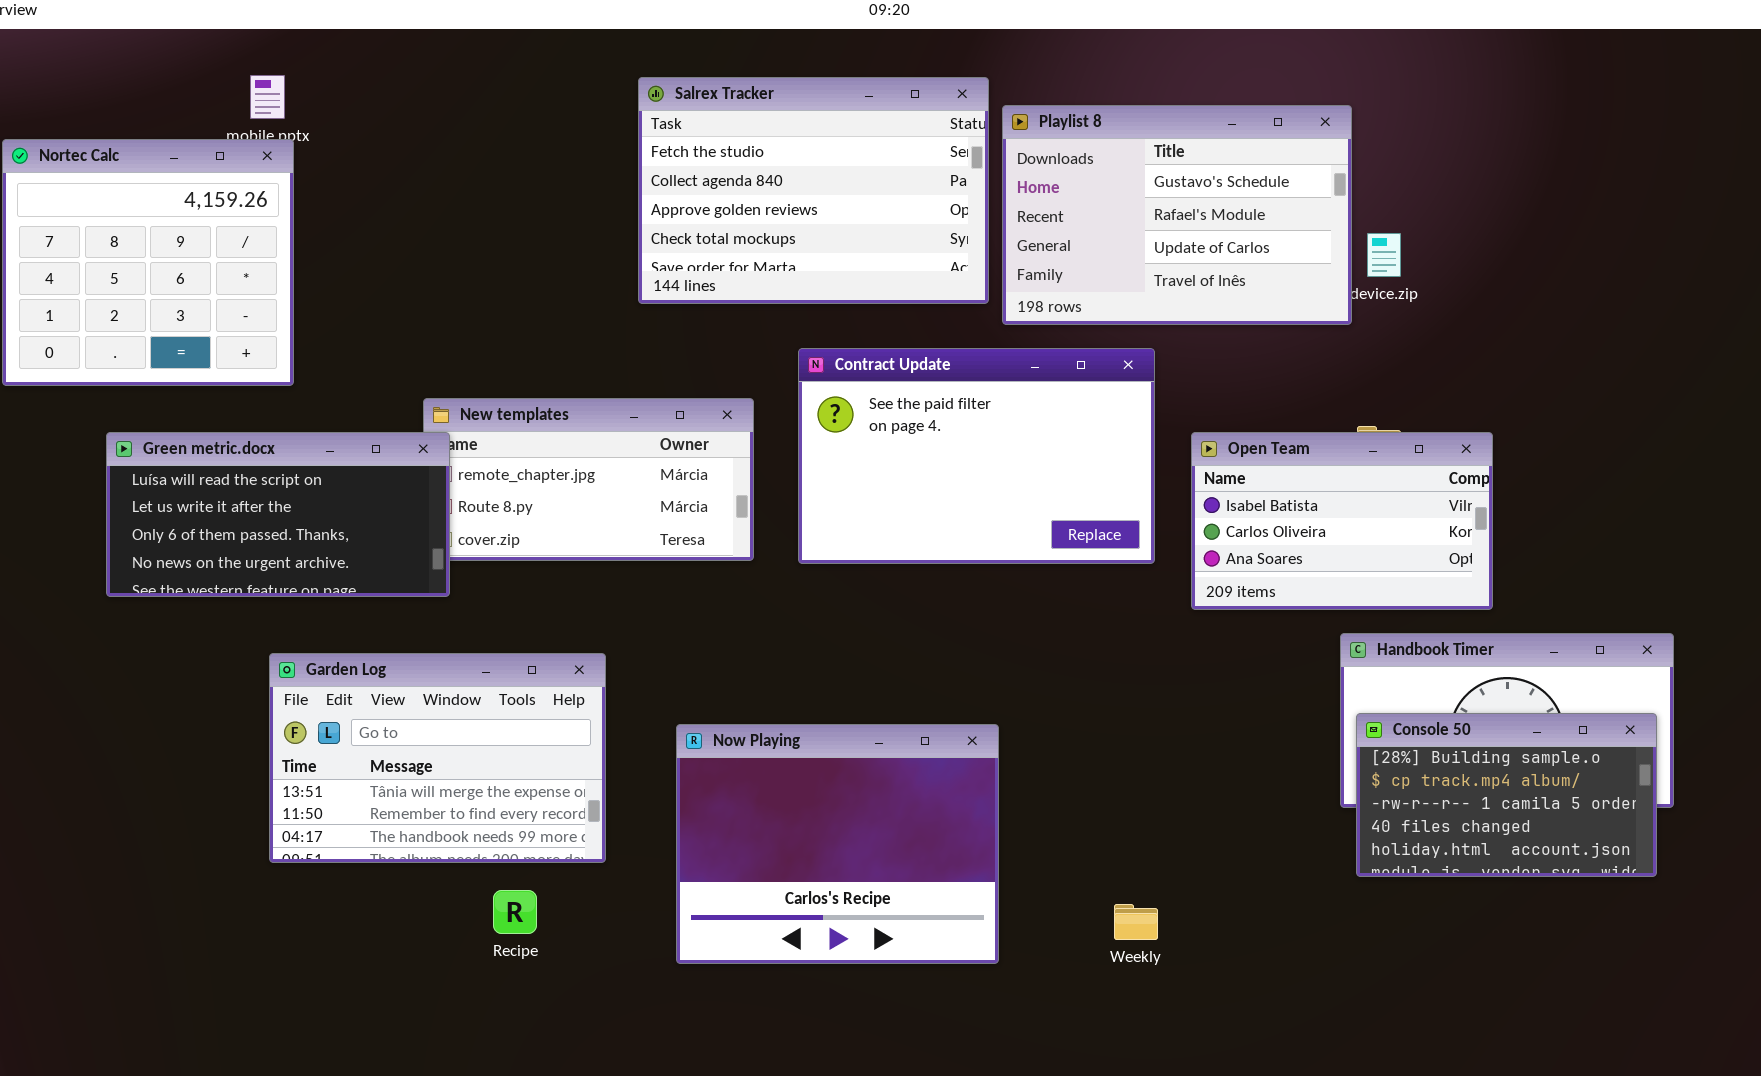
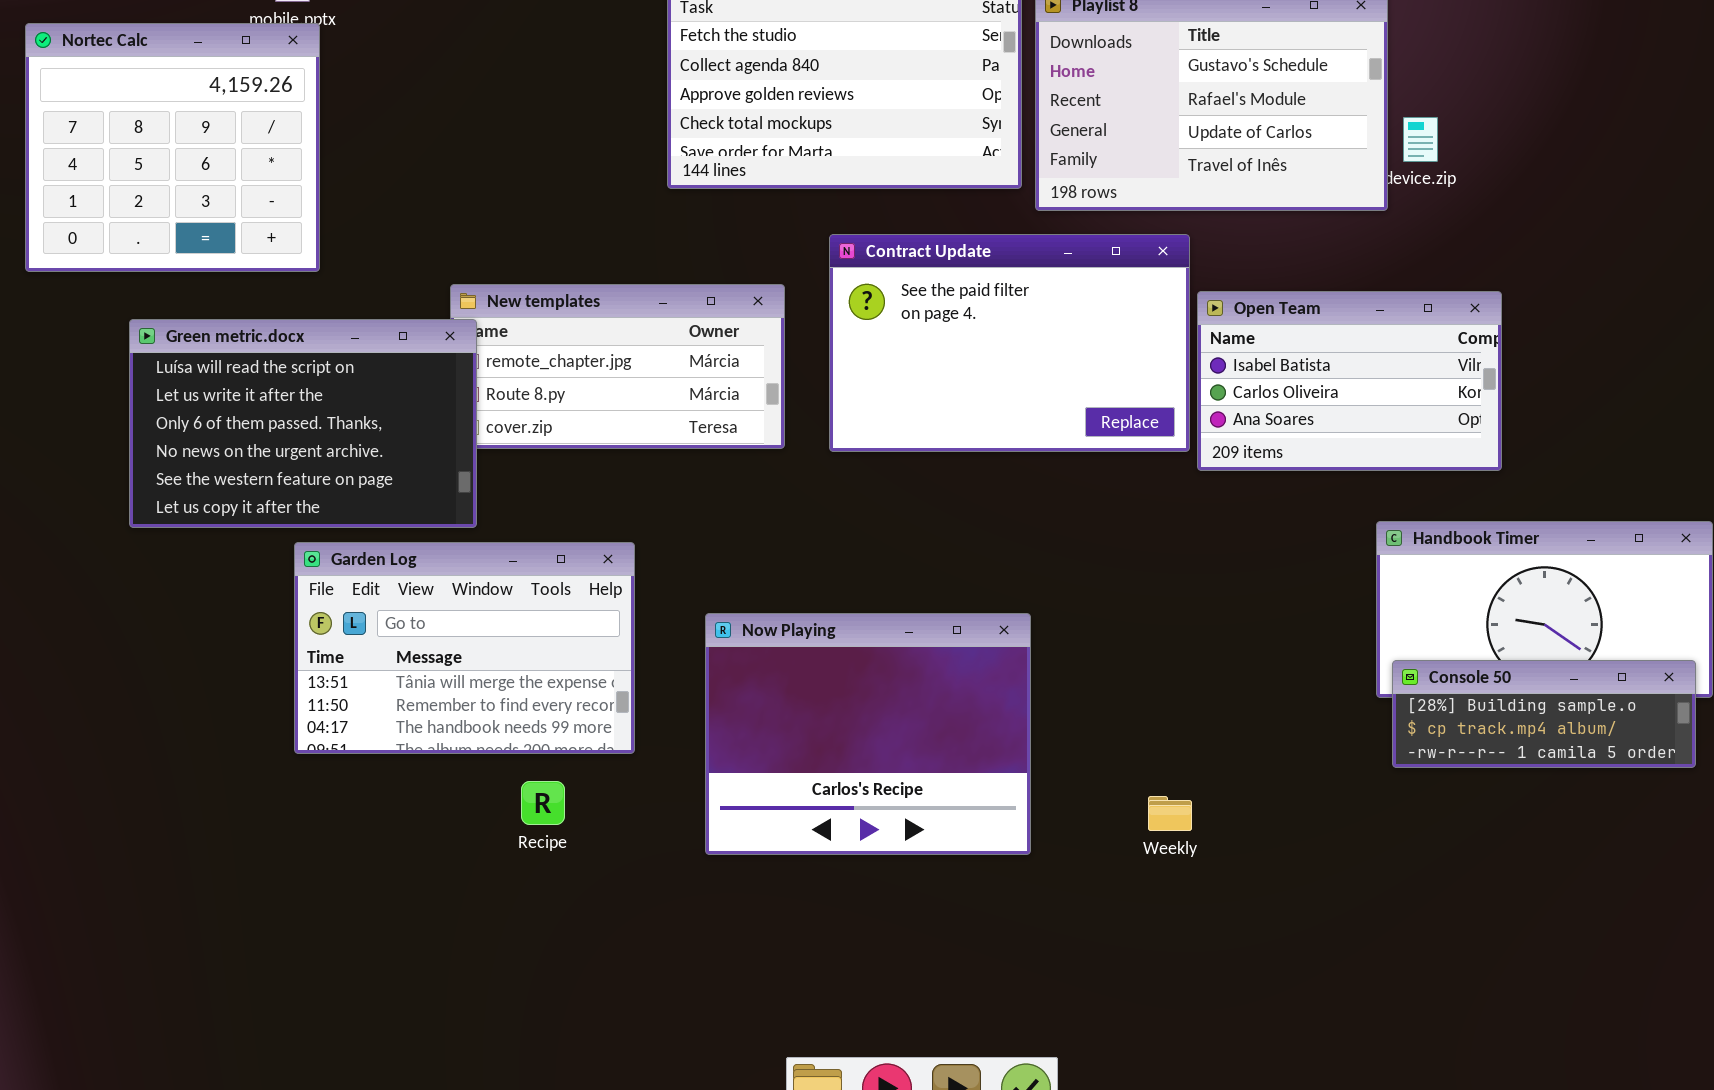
Green metric.docx: [106,432,450,597] -> [129,319,477,528], resized
Open Team: [1191,432,1493,610] -> [1197,291,1502,471], moved
Console 50: [1356,713,1657,877] -> [1392,660,1696,768], resized

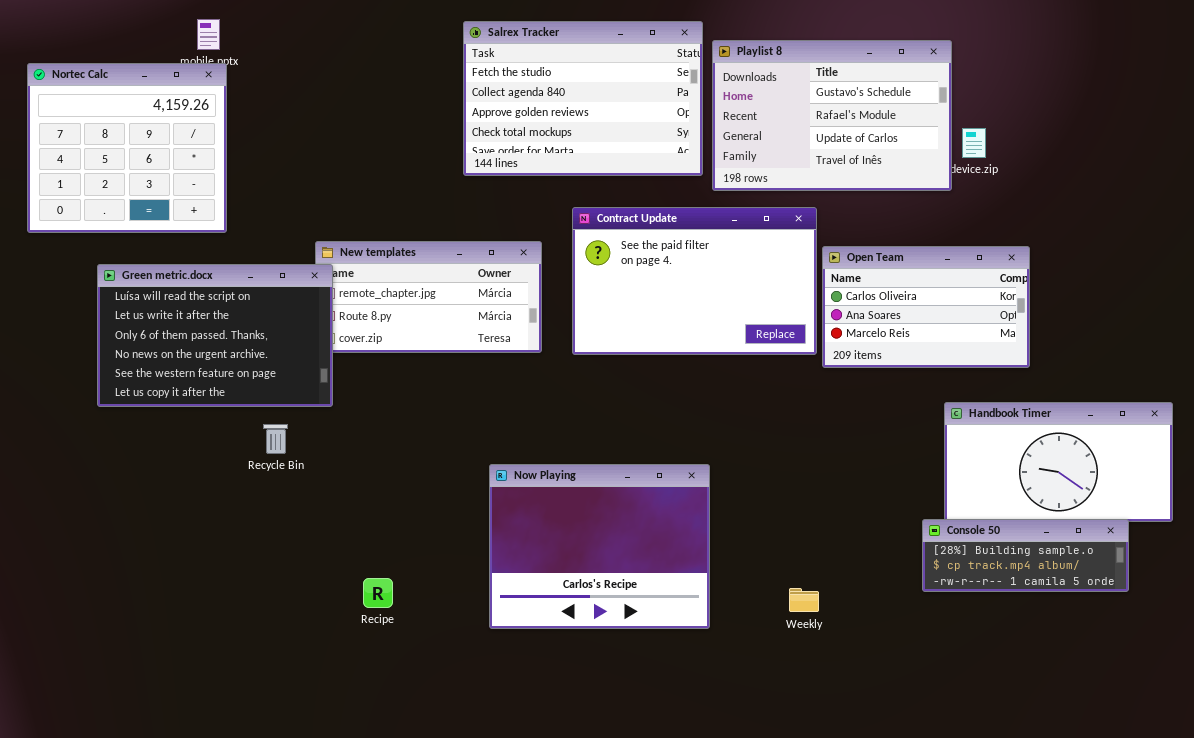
Open Team: [1197,291,1502,471] -> [822,246,1030,368], scrolled down 1 row
Garden Log: [294,542,635,754] -> none, closed
Console 50: [1392,660,1696,768] -> [922,519,1129,592], moved

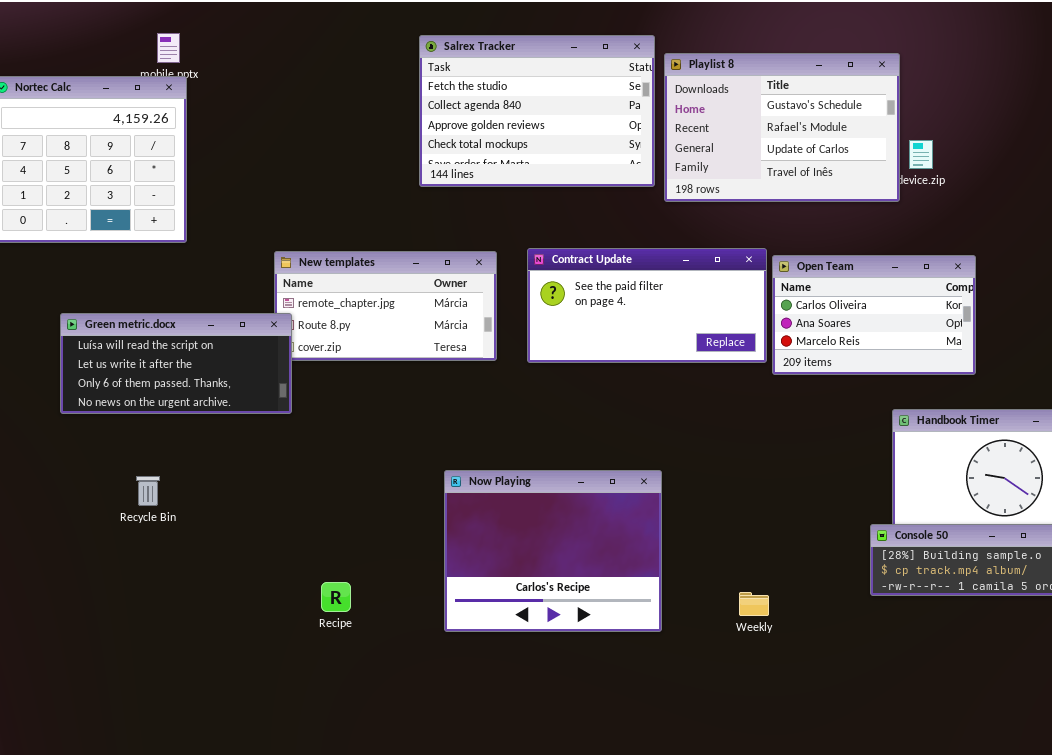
Contract Update: [572,207,817,355] -> [527,248,767,363], resized
Green metric.docx: [97,264,333,407] -> [60,313,292,414], resized
Recycle Bin: [263,424,288,454] -> [136,476,160,506], moved

